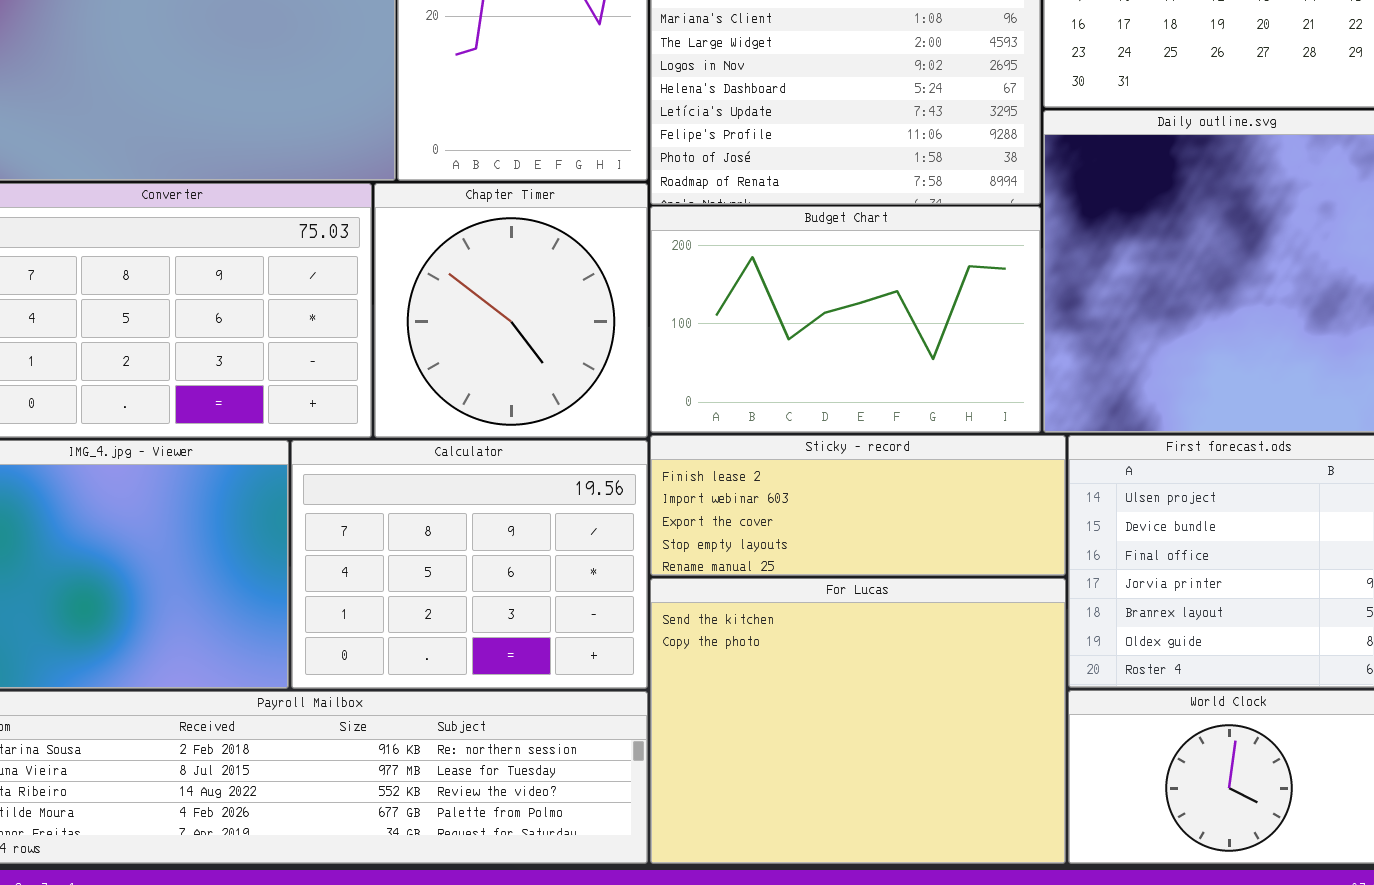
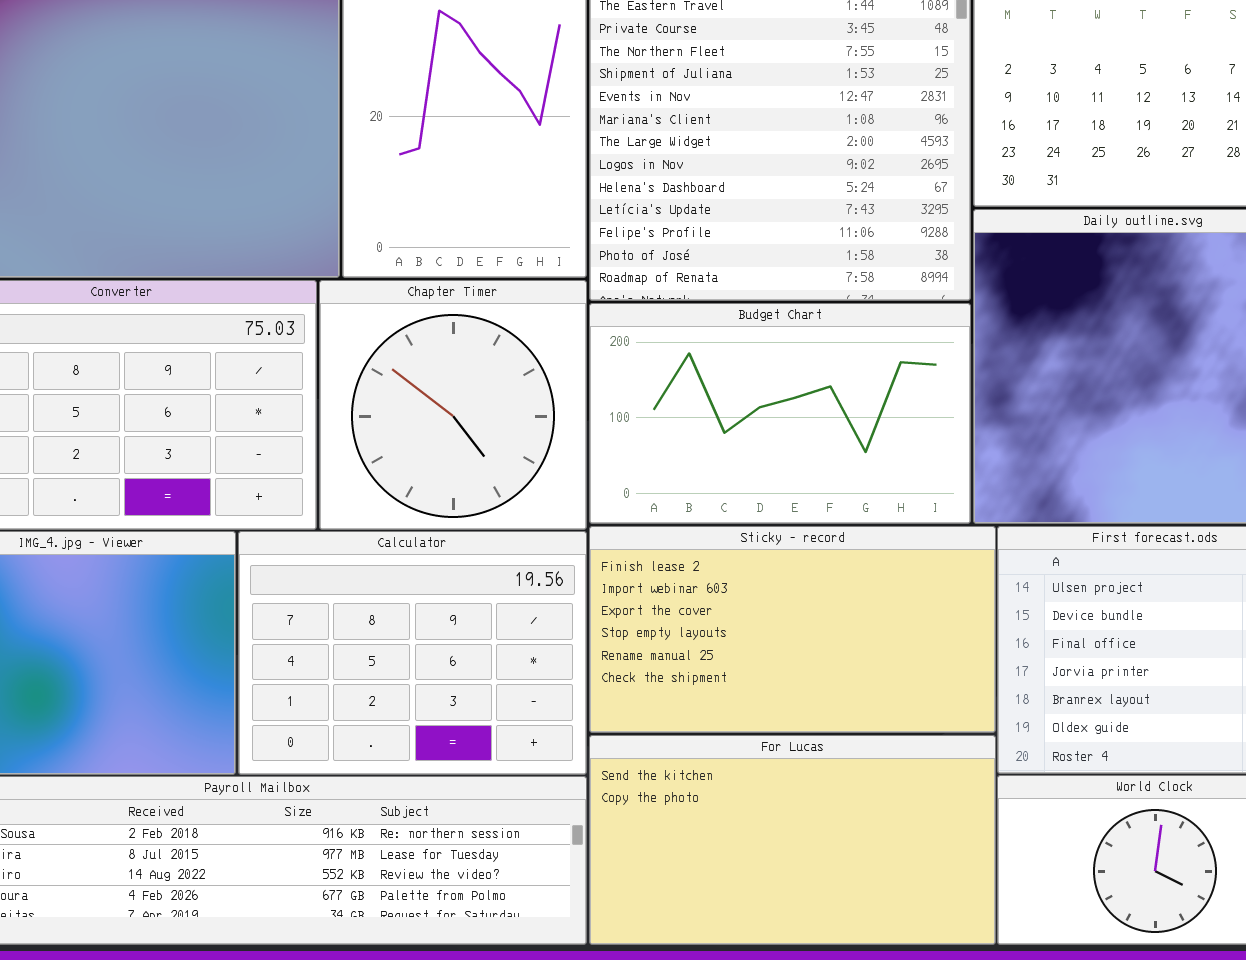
Sticky - record: [650,435,1066,576] -> [589,526,996,733], resized
For Lucas: [650,578,1066,864] -> [589,735,996,945], resized

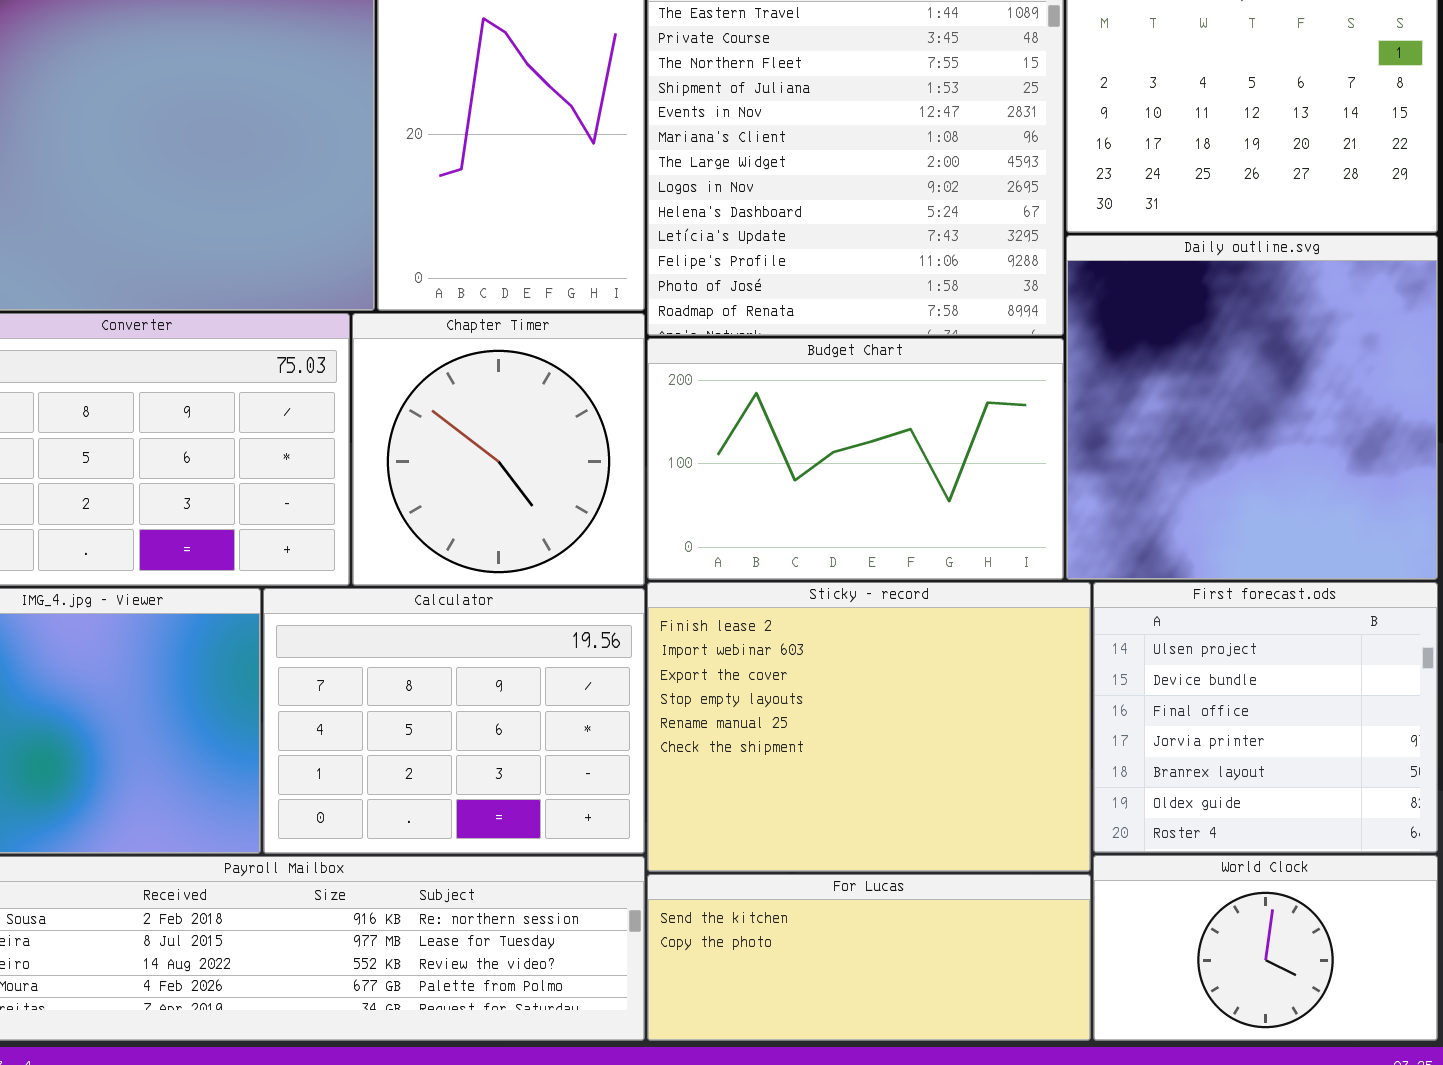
Sticky - record: [589,526,996,733] -> [647,582,1091,872], resized
For Lucas: [589,735,996,945] -> [647,874,1091,1041], resized

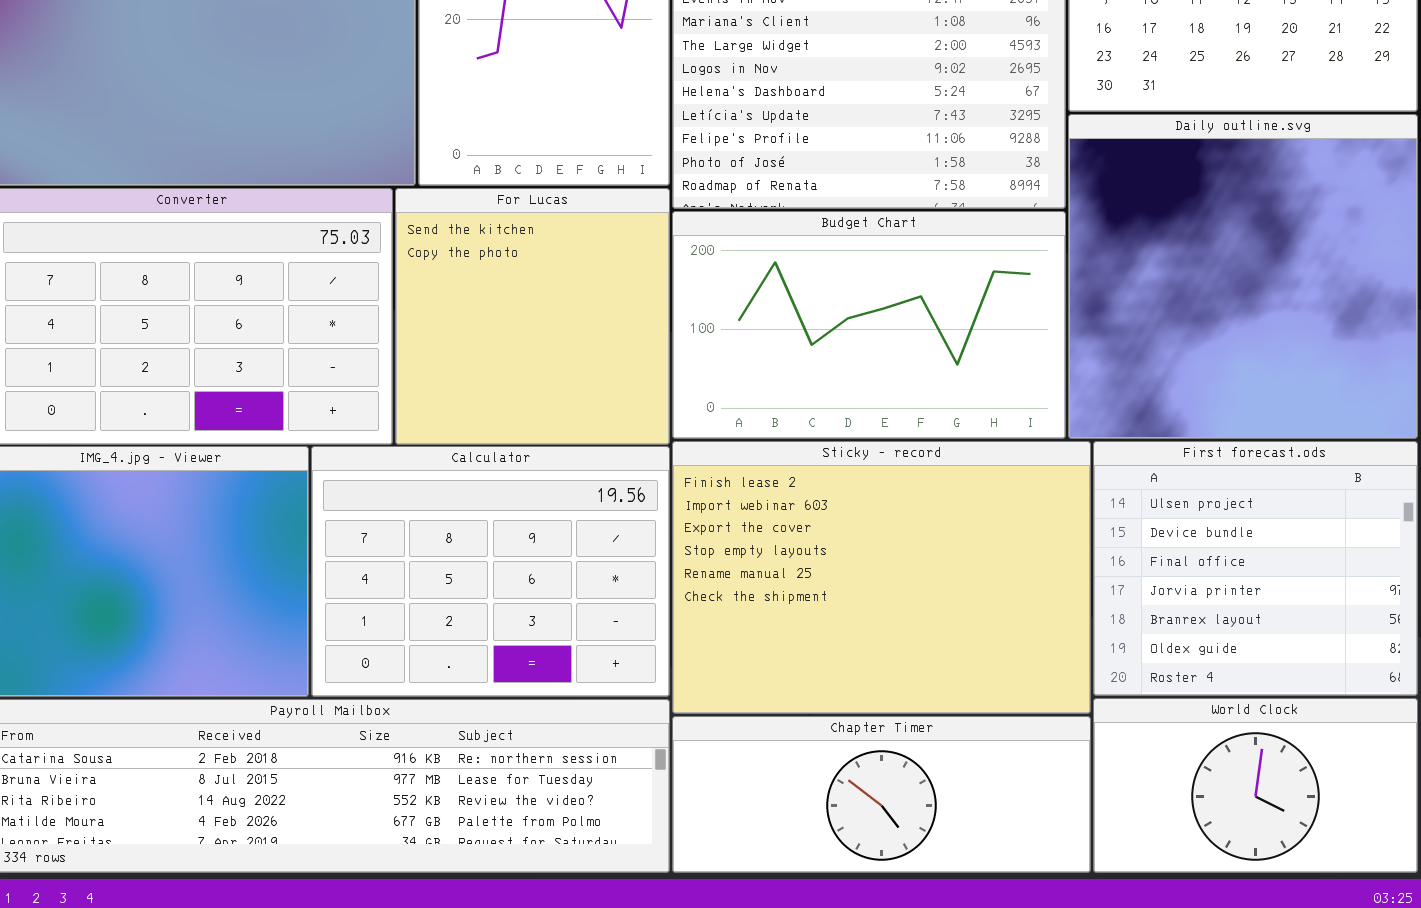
Chapter Timer: [352,313,645,586] -> [672,716,1091,873], moved, resized
For Lucas: [647,874,1091,1041] -> [395,188,670,445], moved, resized

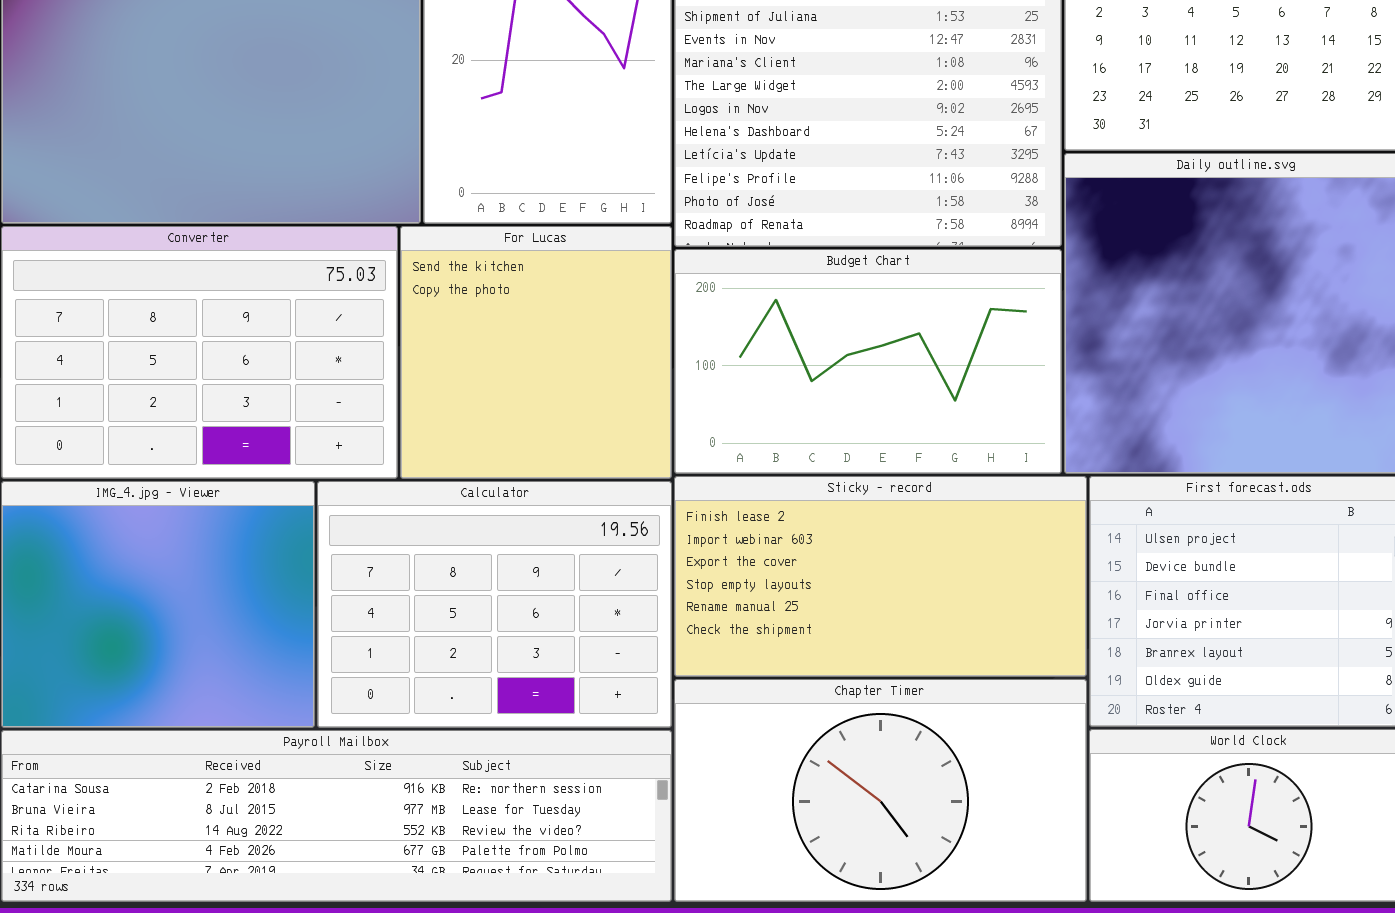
Sticky - record: [672,441,1091,714] -> [674,476,1087,677], resized
Chapter Timer: [672,716,1091,873] -> [674,679,1087,902], resized

